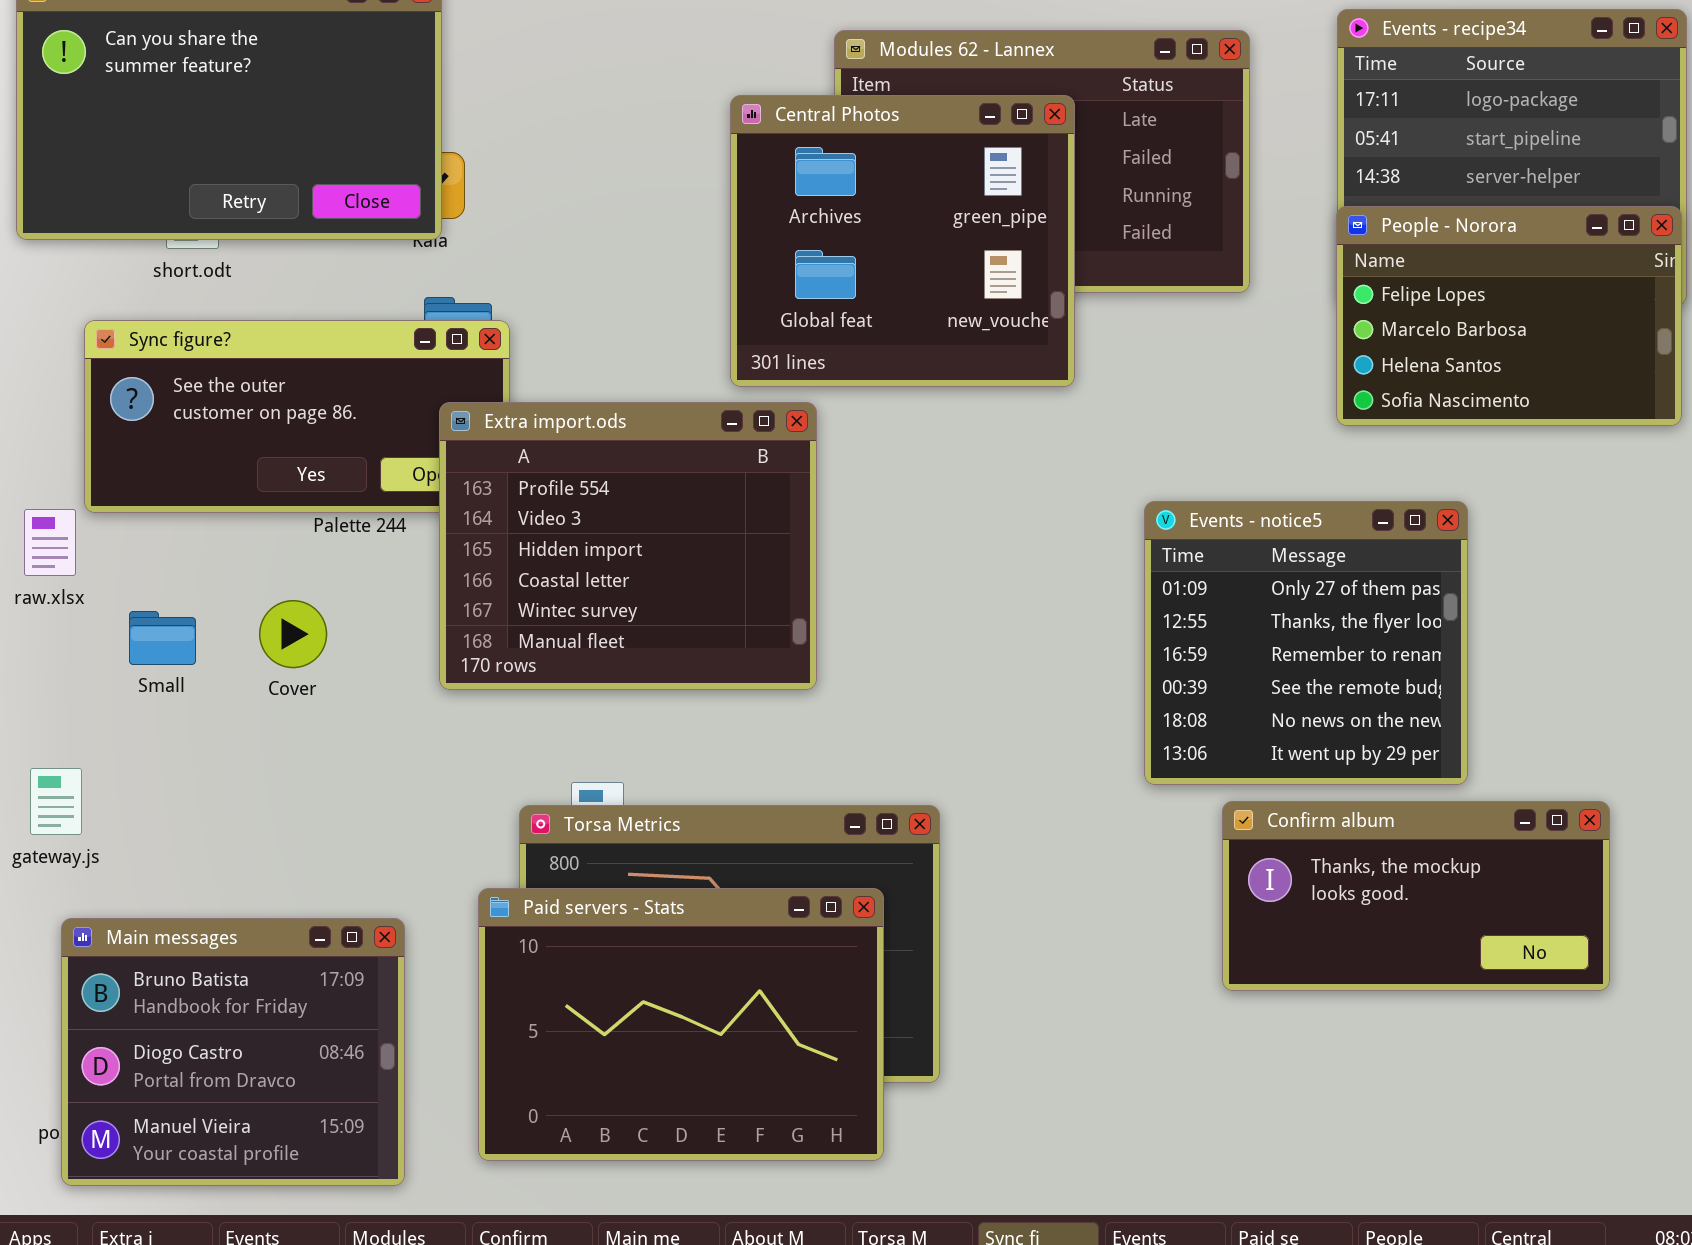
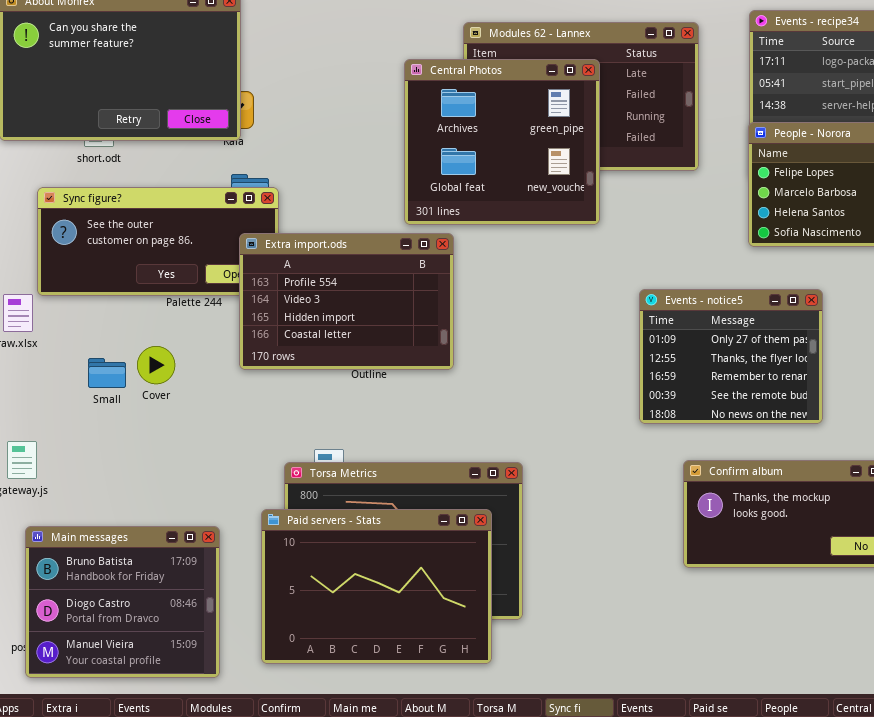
Extra import.ods: [439,402,817,690] -> [239,233,454,370], resized
Events - notice5: [1144,501,1468,785] -> [639,289,823,424], resized
Small: [129,611,196,665] -> [88,358,126,388], moved

